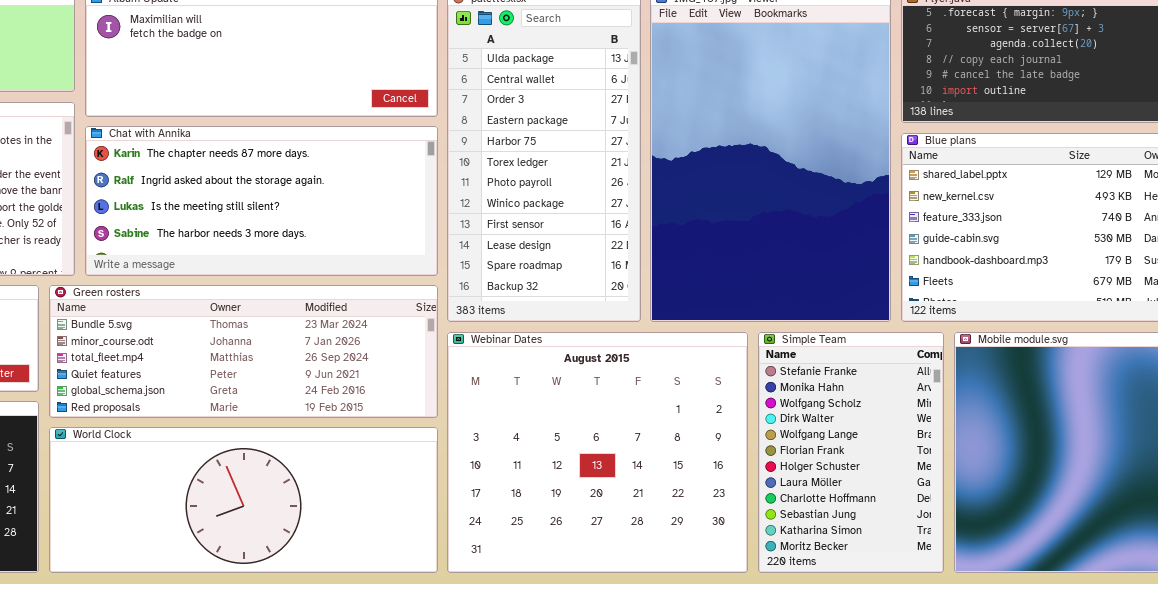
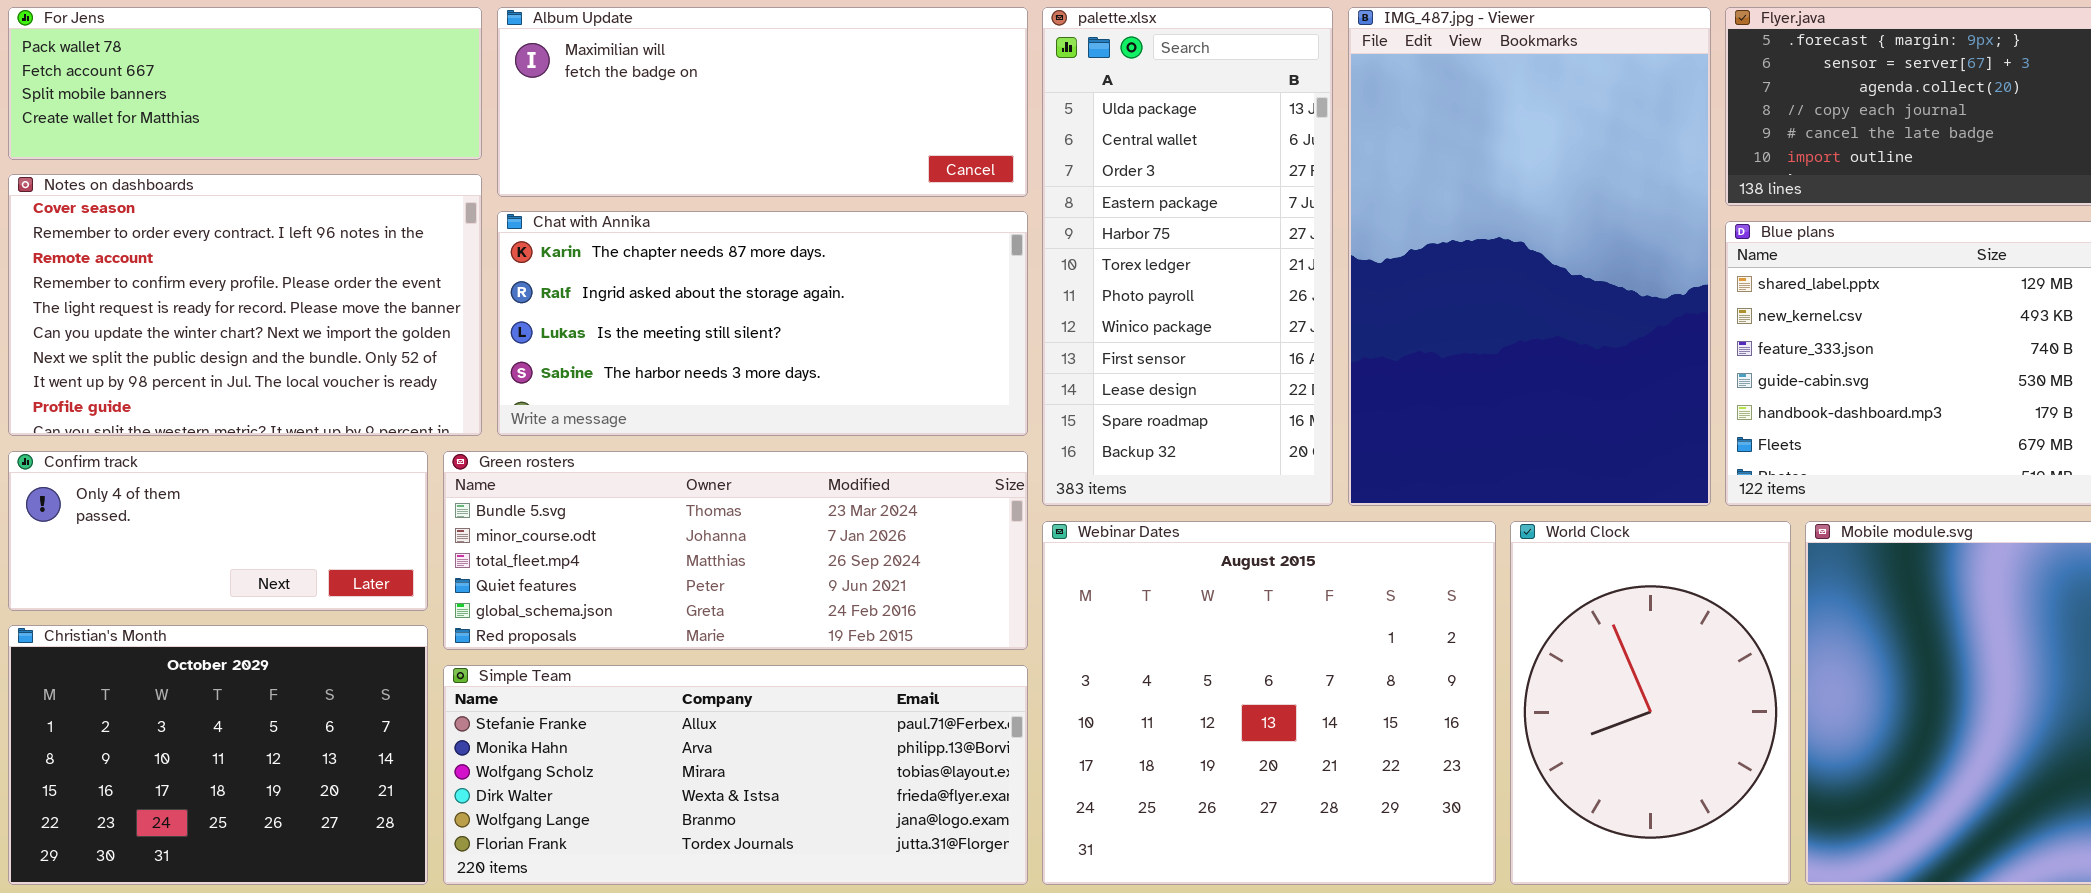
Simple Team: [758,332,944,573] -> [443,665,1028,885], moved, resized
World Clock: [49,427,438,573] -> [1510,521,1791,885], moved, resized

